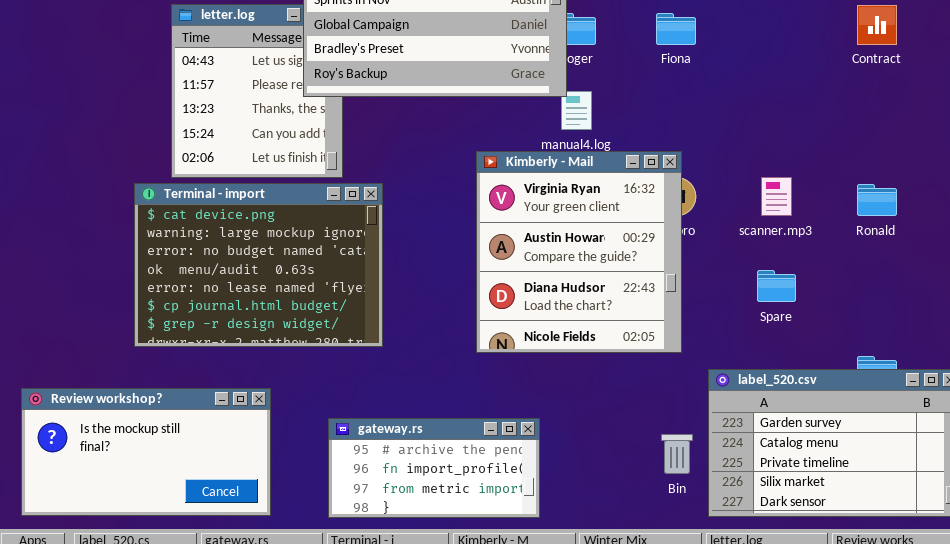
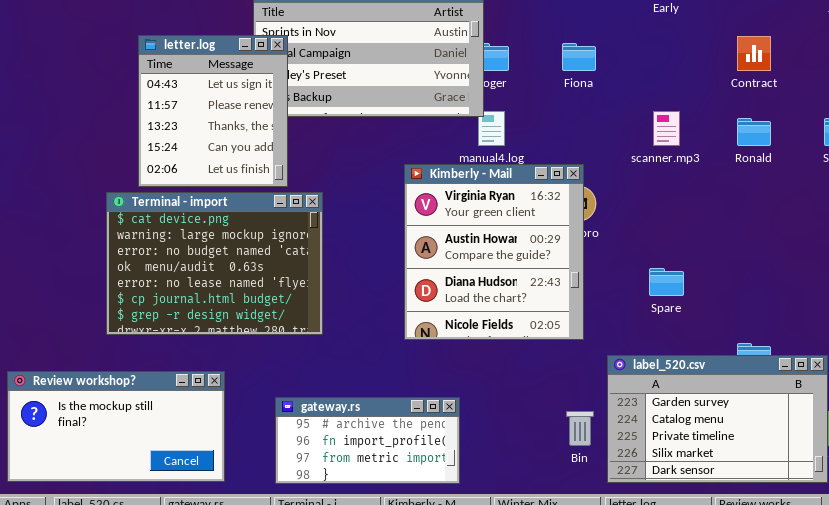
letter.log: [171,4,343,178] -> [138,35,288,187], raised
scanner.mp3: [761,177,792,216] -> [653,111,680,146], moved
Ronald: [857,184,897,216] -> [737,118,771,146], moved

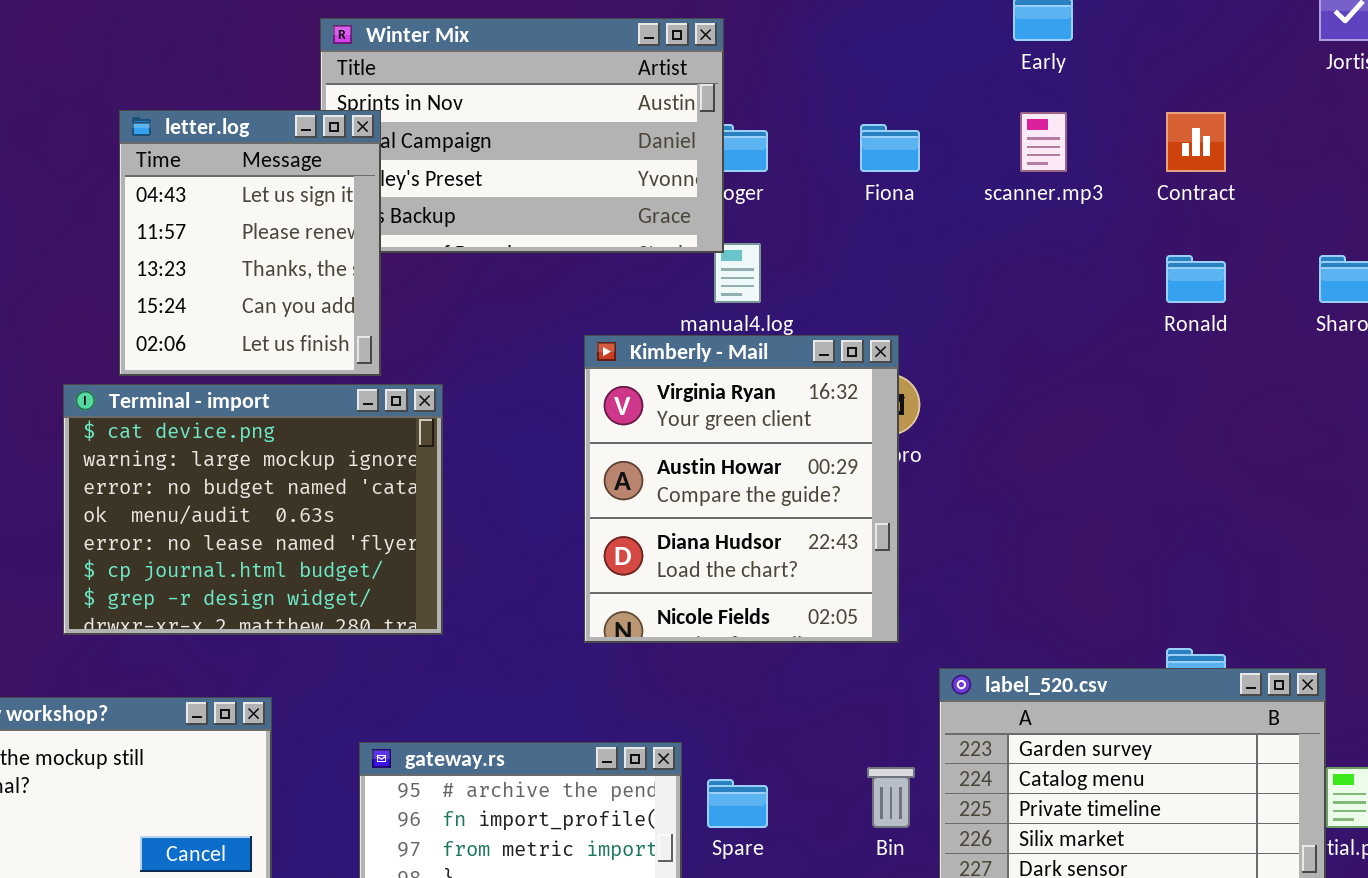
scanner.mp3: [653,111,680,146] -> [1020,112,1067,172], moved
Spare: [649,268,684,296] -> [707,779,768,828], moved

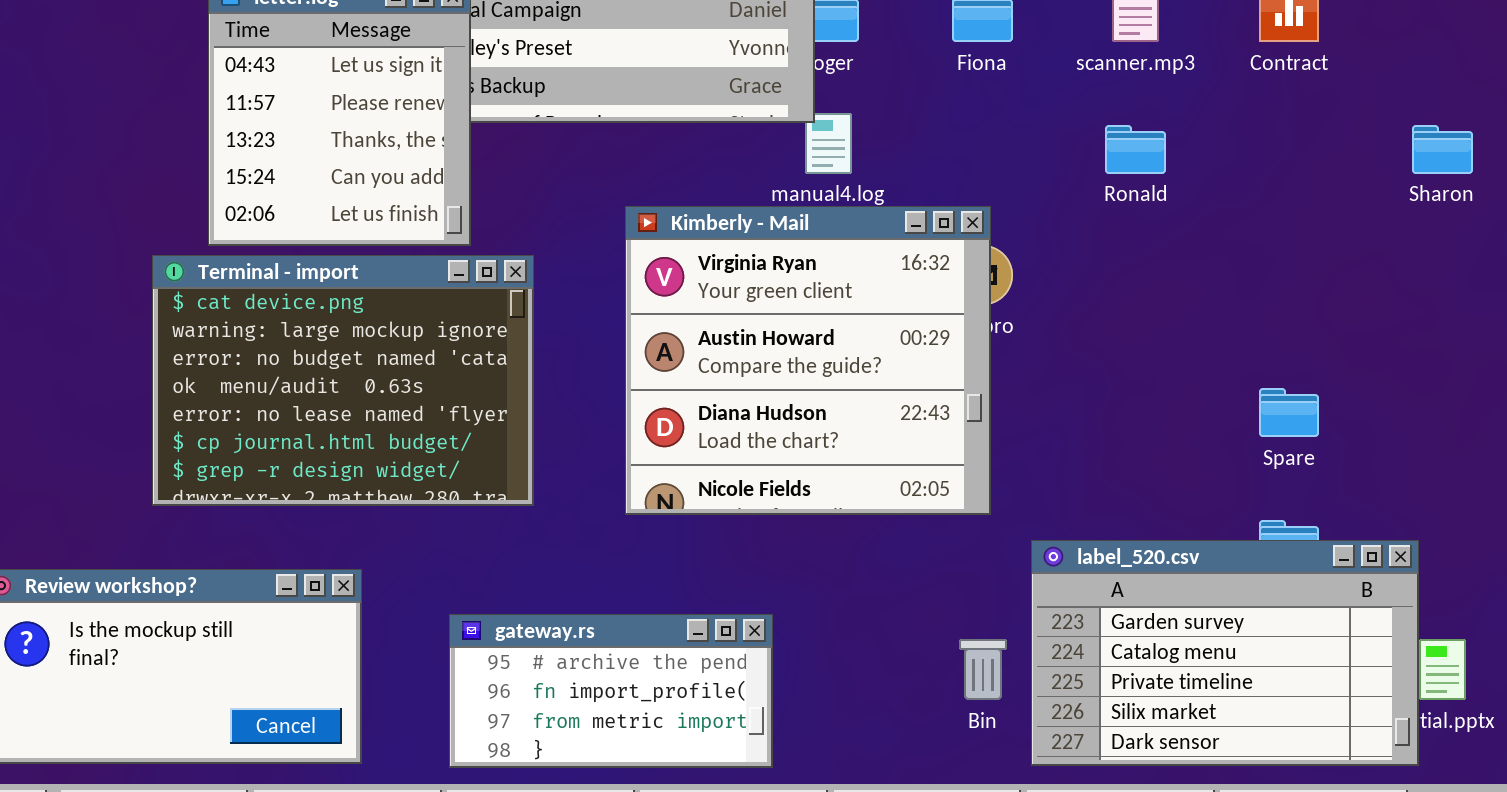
Ronald: [1166,255,1226,303] -> [1105,125,1166,174], moved
Kimberly - Mail: [584,335,899,643] -> [625,206,991,515], resized
Spare: [707,779,768,828] -> [1259,388,1319,437], moved

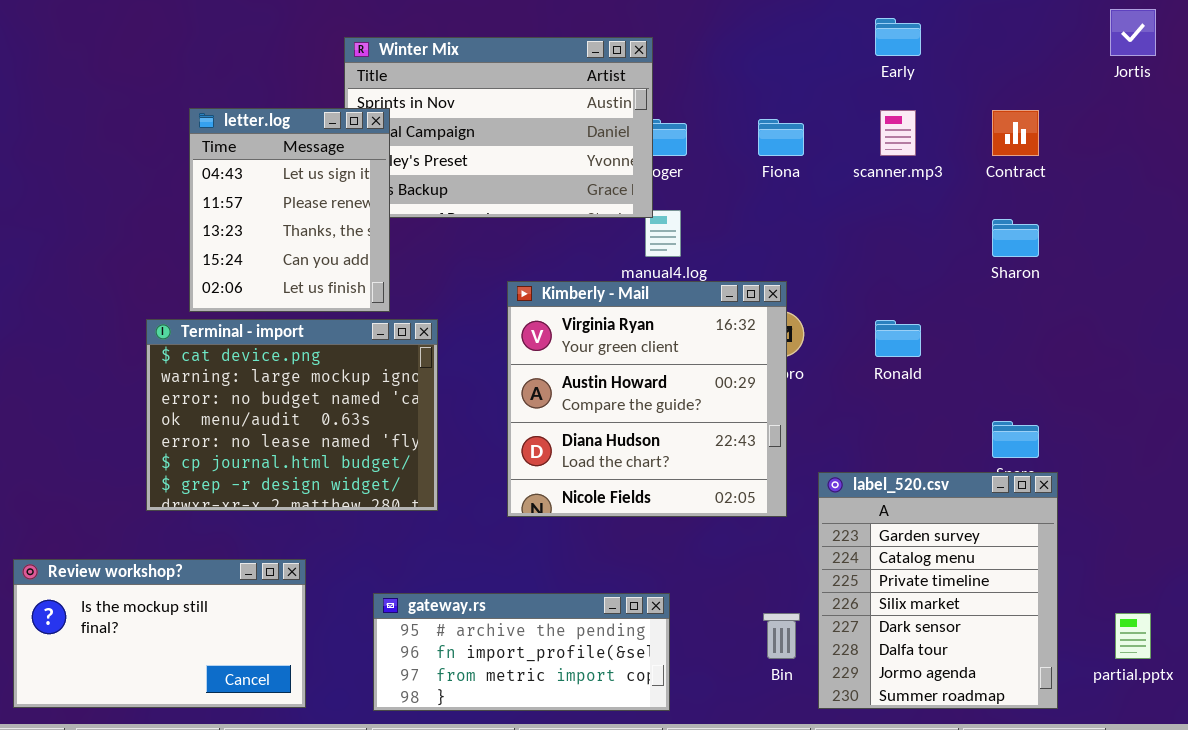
Ronald: [1105,125,1166,174] -> [875,320,921,357], moved
Sharon: [1412,125,1473,174] -> [992,219,1039,257], moved
label_520.csv: [1031,540,1419,766] -> [818,472,1058,709], resized
gateway.rs: [449,614,773,768] -> [373,593,670,711], resized

